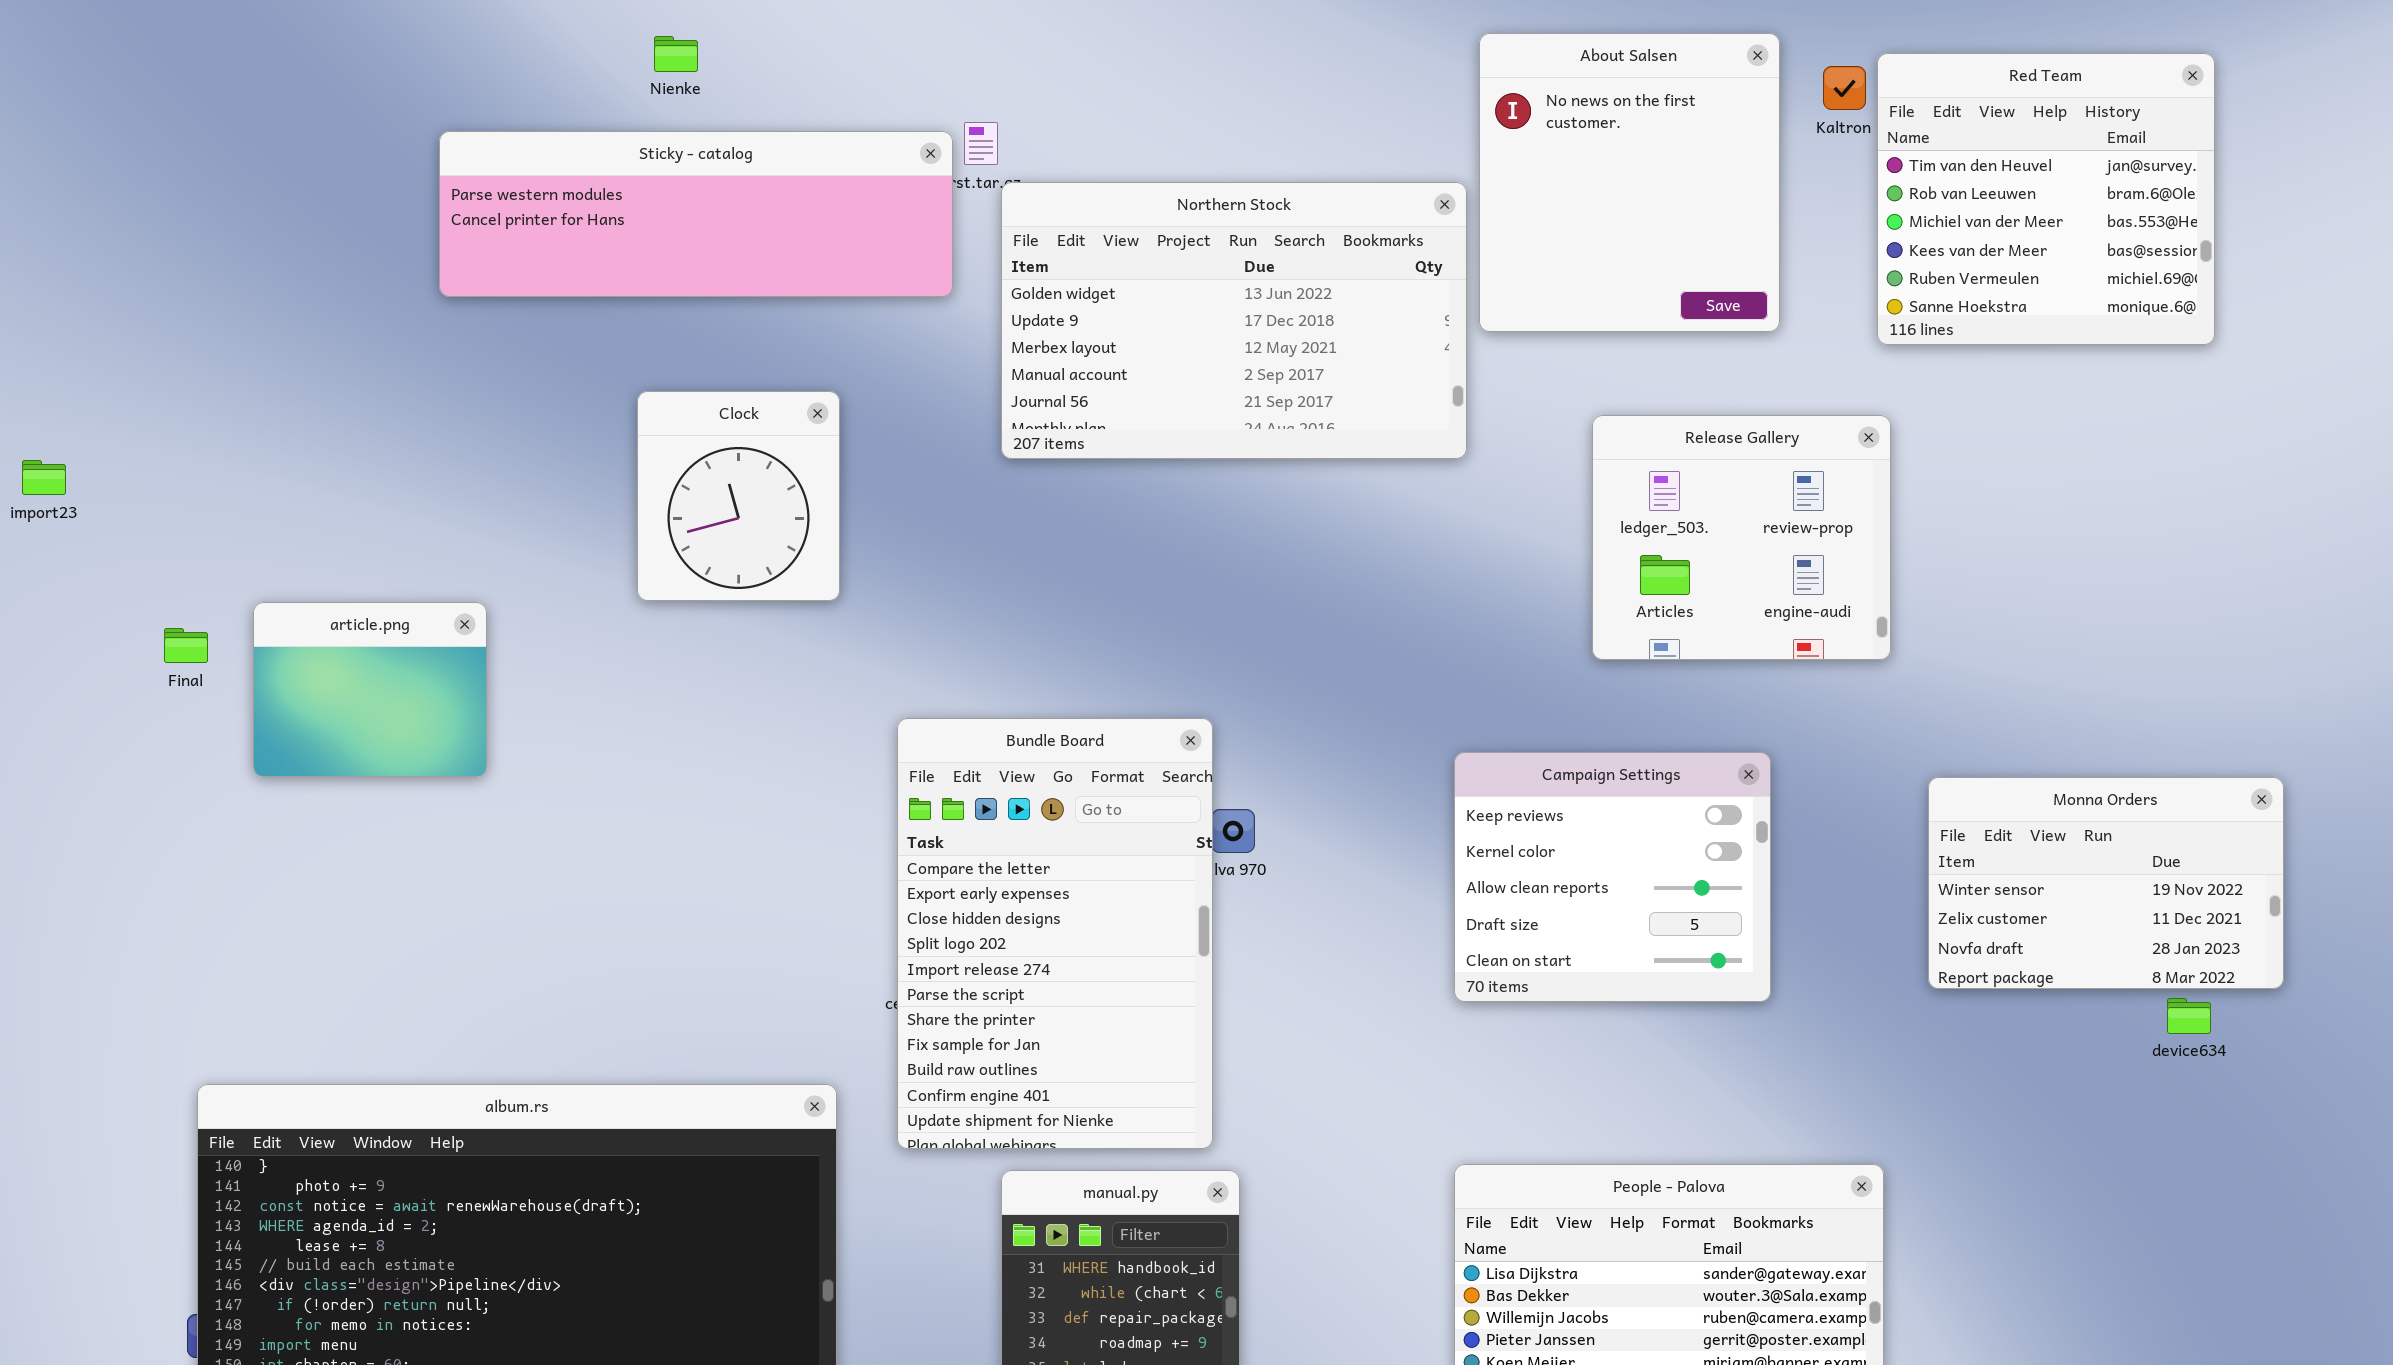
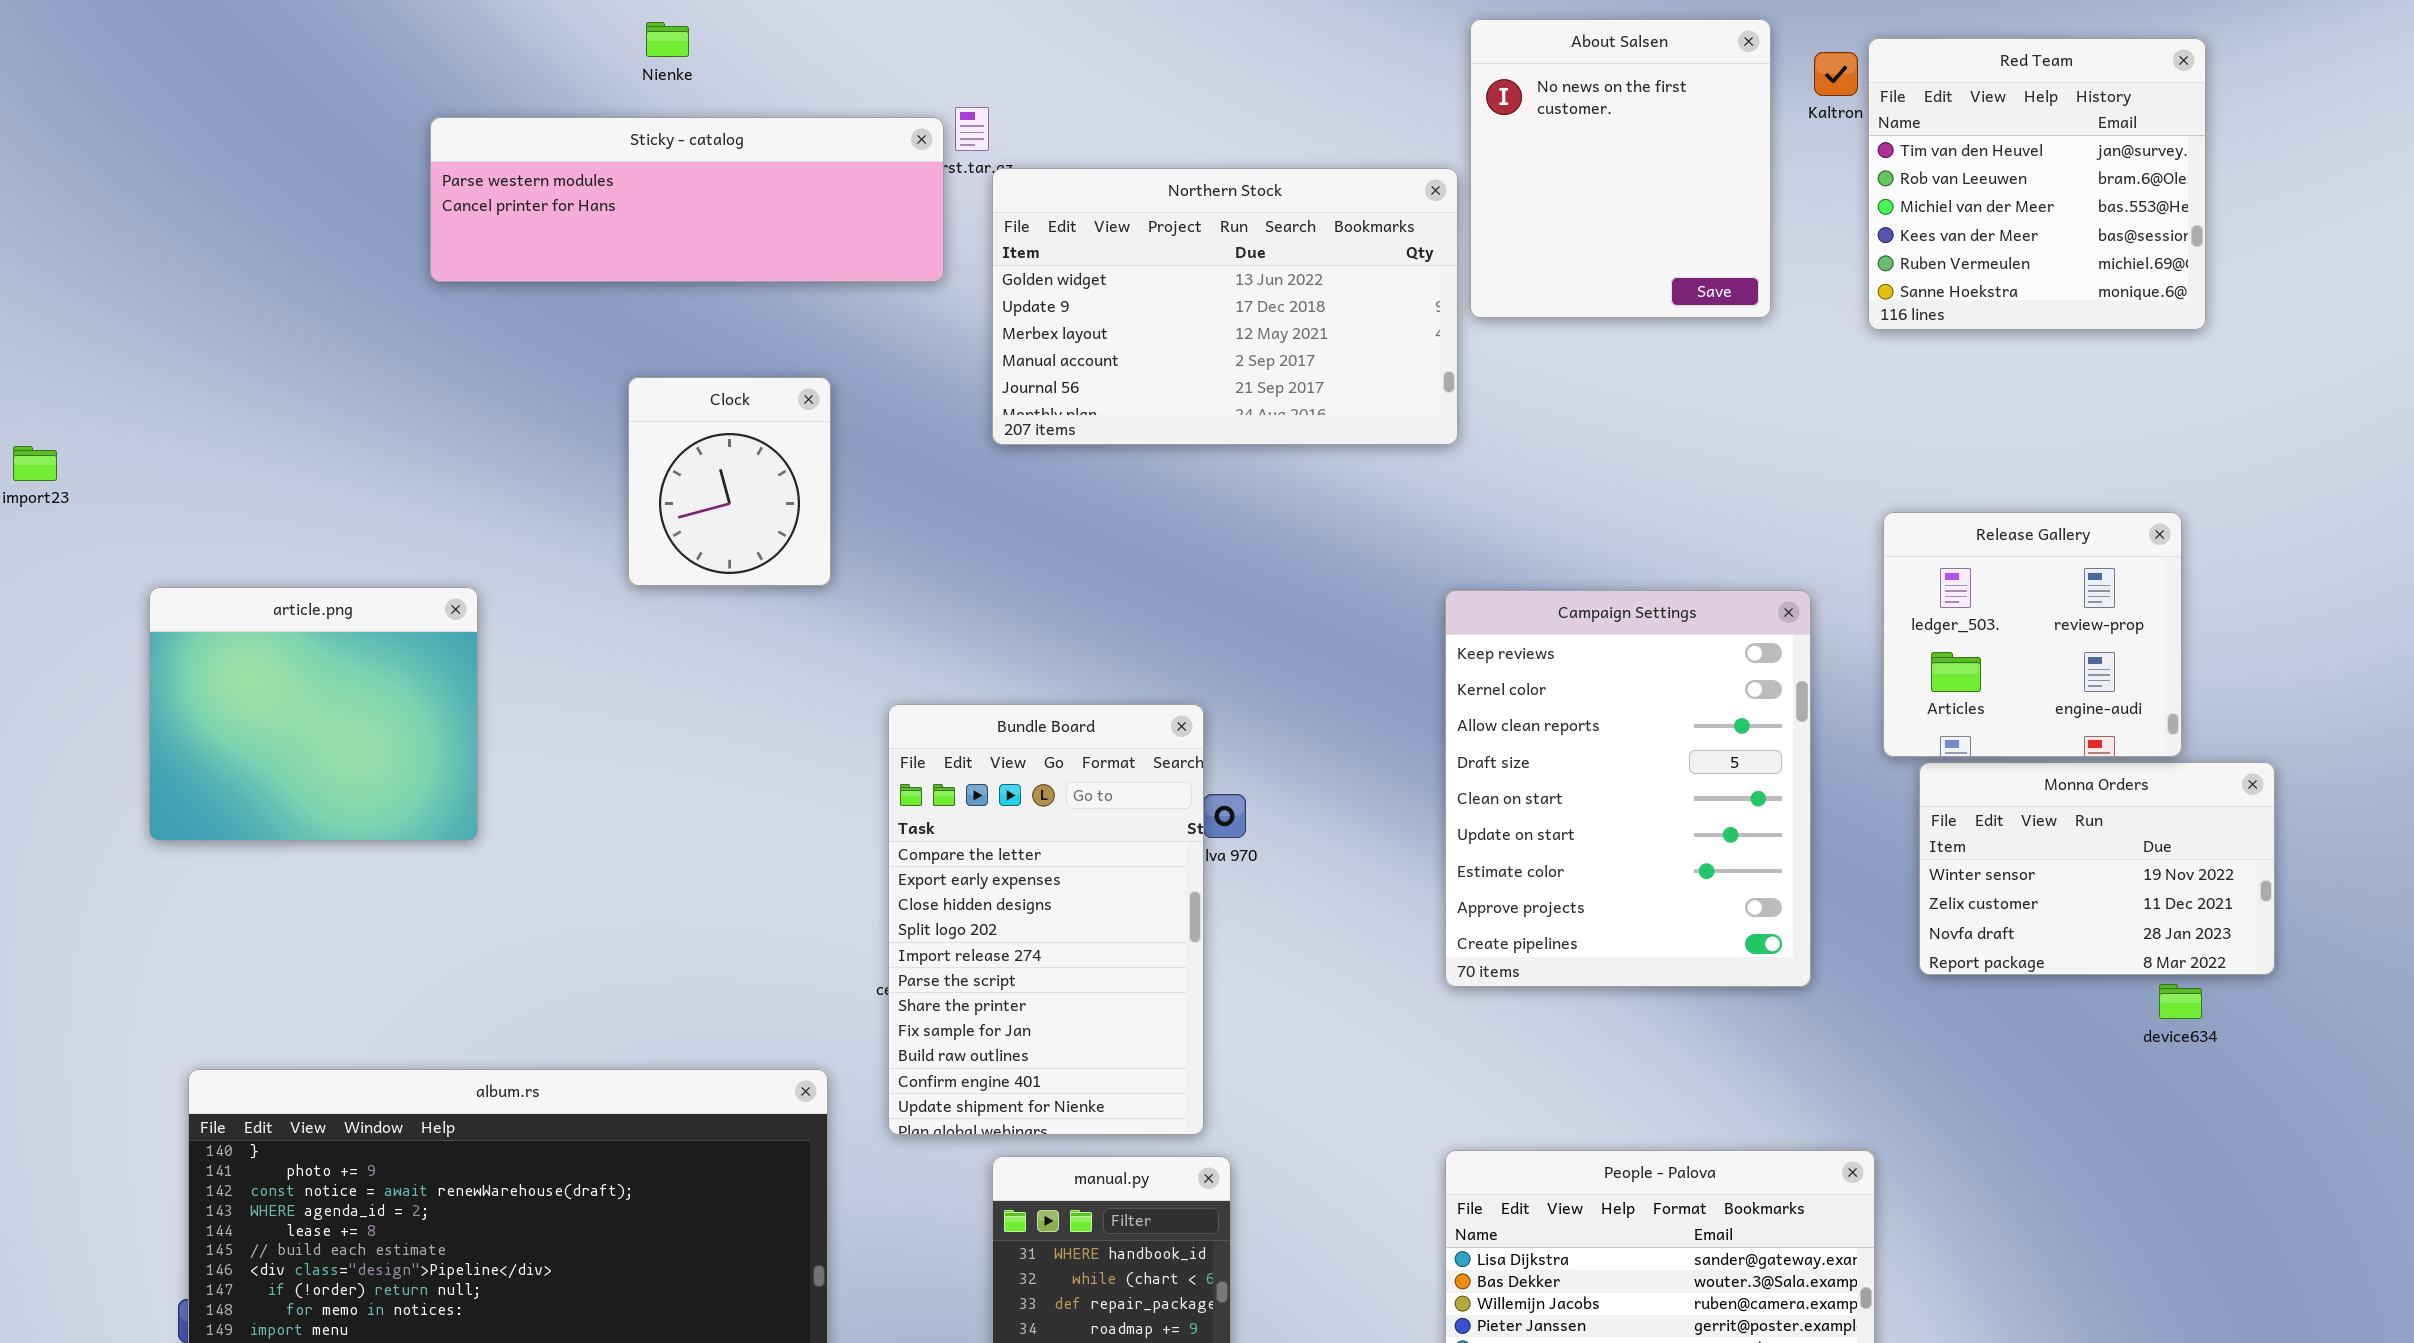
Release Gallery: [1592,415,1891,660] -> [1883,512,2182,757], moved
article.png: [253,602,487,777] -> [149,587,478,841], resized
Campaign Settings: [1454,752,1771,1002] -> [1445,590,1811,987], resized

